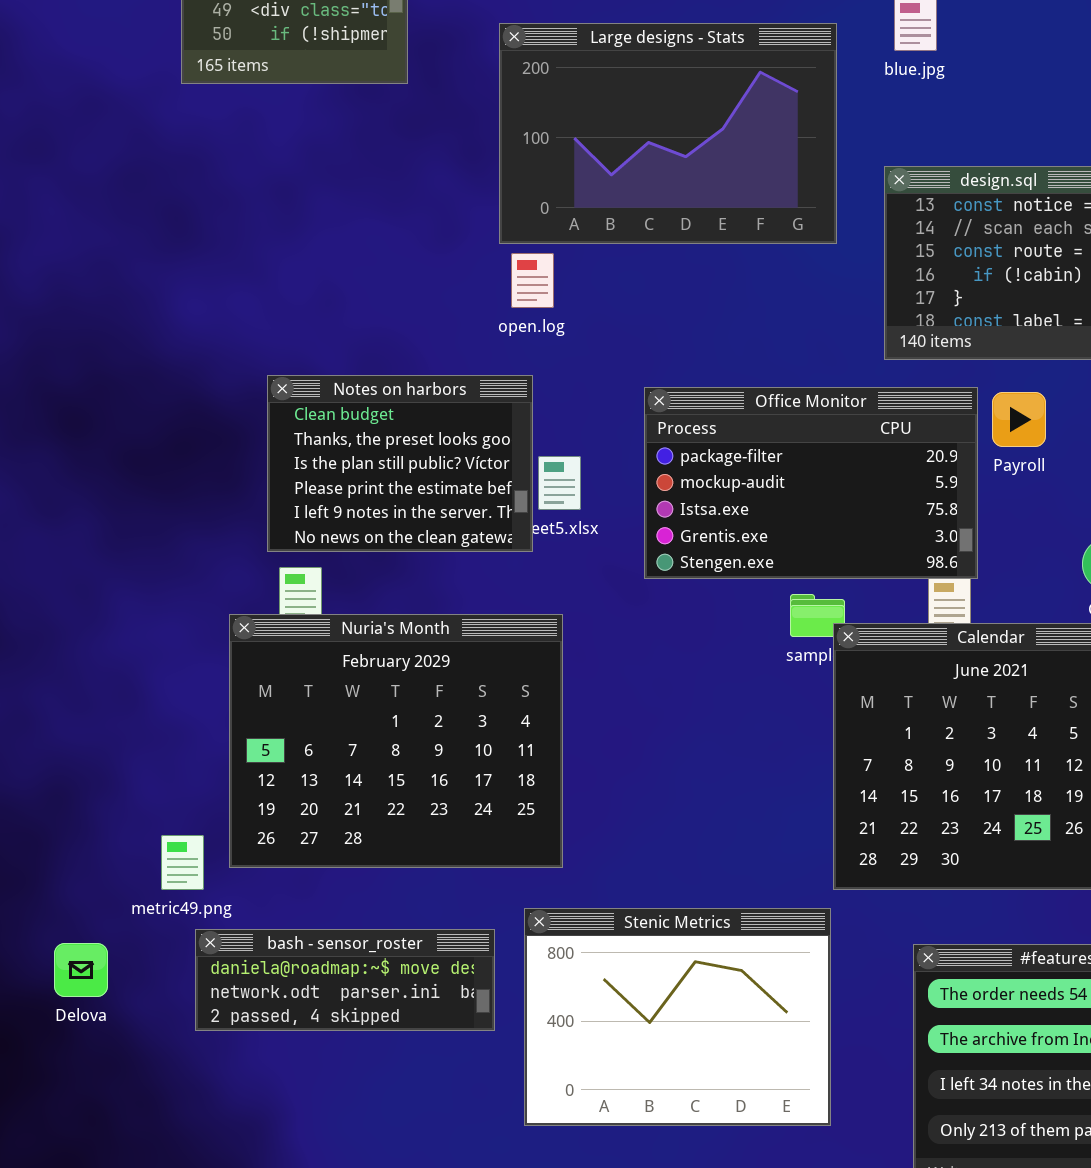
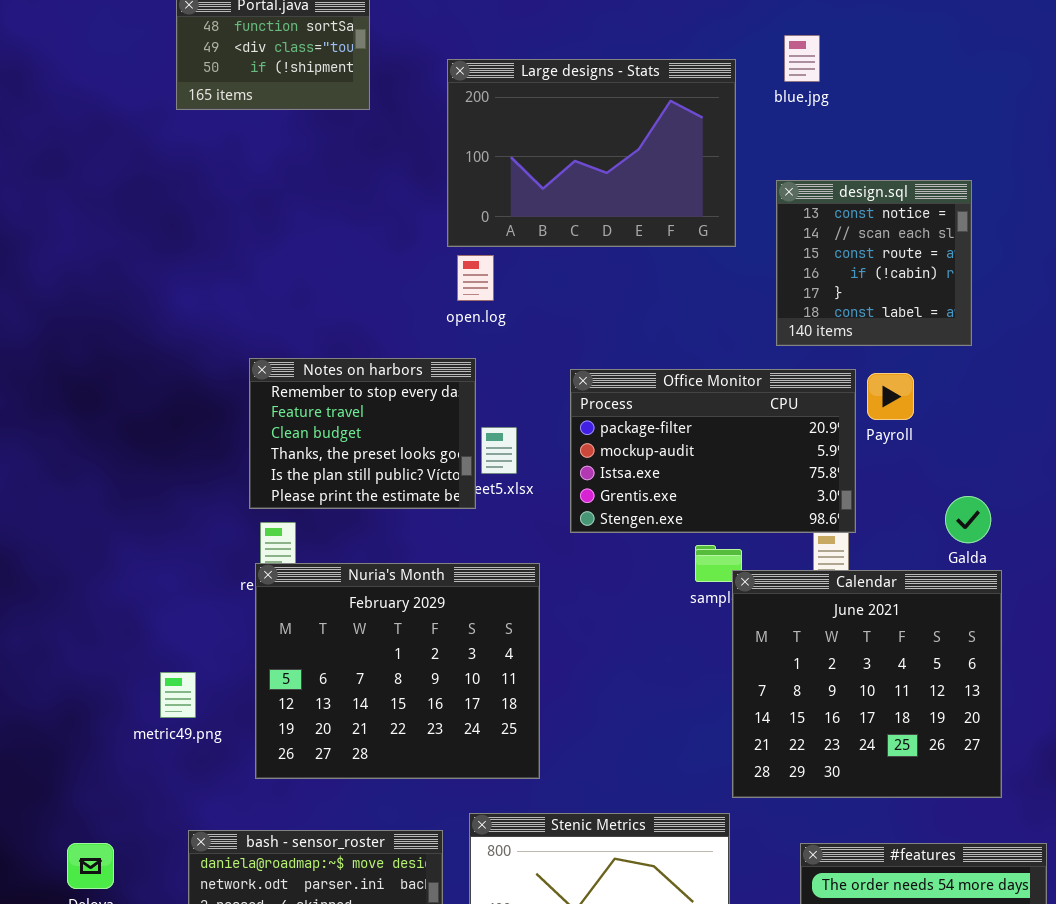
Notes on harbors: [267,375,533,552] -> [249,358,476,509], scrolled up 2 rows
Nuria's Month: [229,614,563,868] -> [255,563,540,779], moved
metric49.png: [161,835,204,890] -> [160,672,196,718], moved

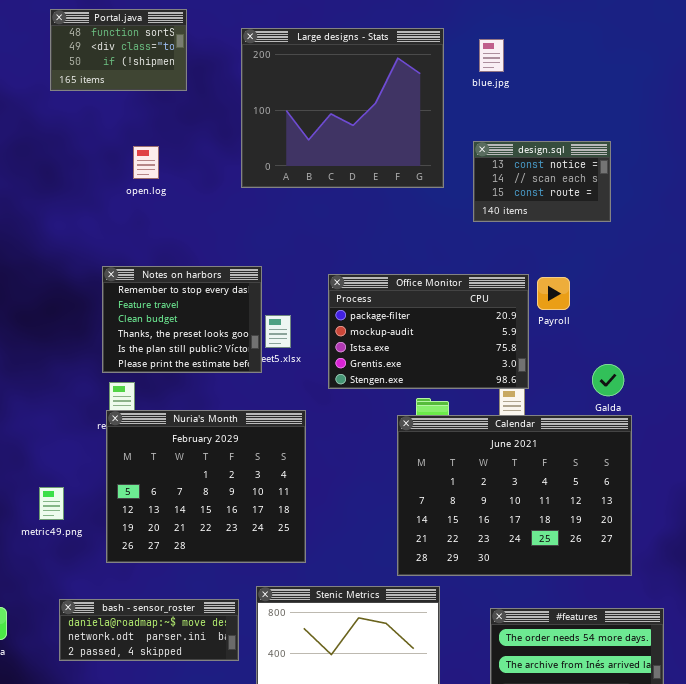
Large designs - Stats: [447,59,736,247] -> [241,28,444,188], resized
design.sql: [776,180,972,346] -> [473,141,611,222], resized
open.log: [457,255,494,301] -> [133,146,159,179], moved
Calendar: [732,570,1002,798] -> [397,415,632,576], resized

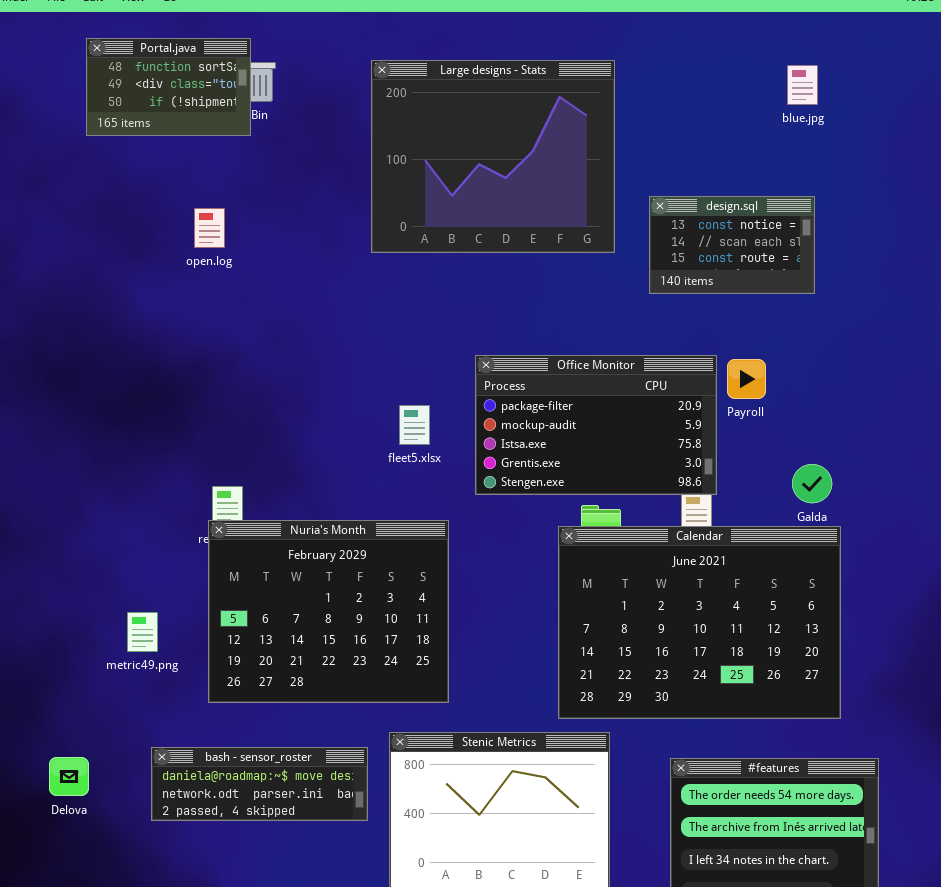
Portal.java: [50,9,187,91] -> [86,38,251,136], moved
blue.jpg: [479,39,504,72] -> [787,65,818,105], moved
open.log: [133,146,159,179] -> [194,208,225,248], moved
Notes on harbors: [102,266,262,373] -> none, closed

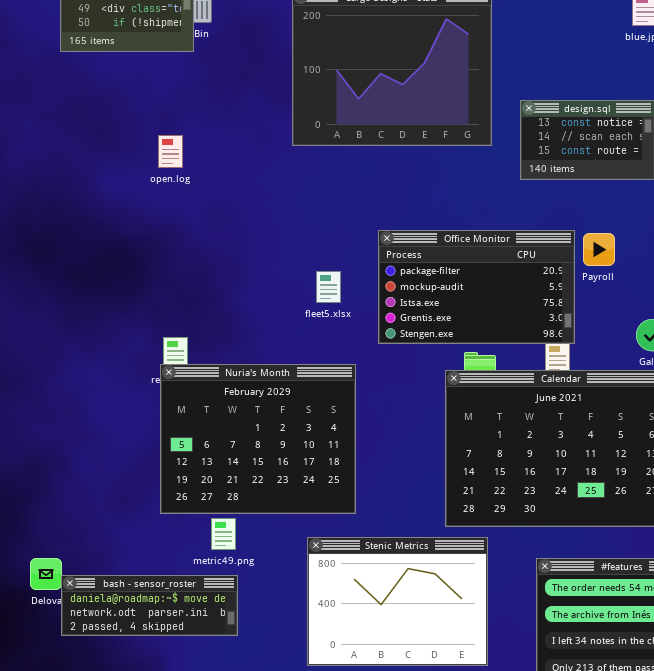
open.log: [194,208,225,248] -> [158,135,183,168], moved
metric49.png: [127,612,158,652] -> [211,518,236,550], moved
bash - sensor_roster: [151,747,368,821] -> [61,575,238,636], moved

